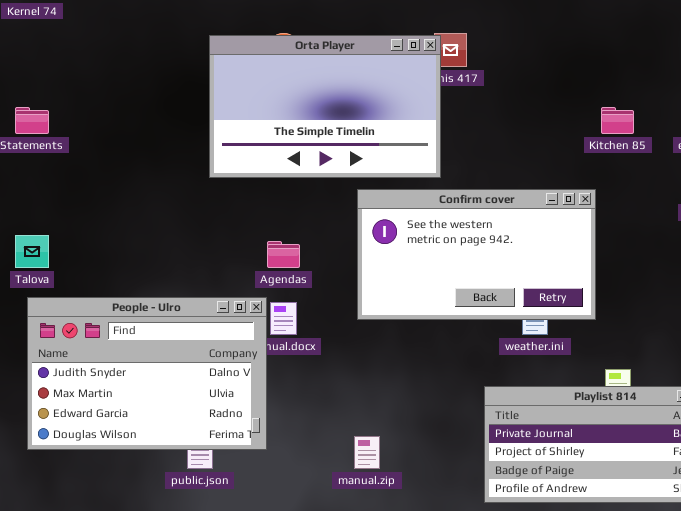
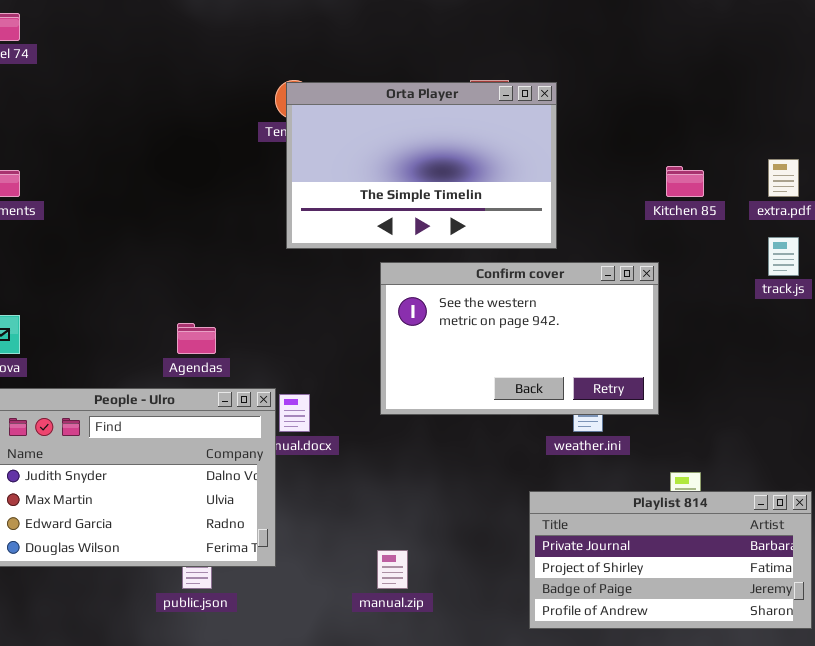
Orta Player: [209,35,441,178] -> [286,82,557,249], moved
Agendas: [267,241,300,268] -> [177,323,216,354], moved

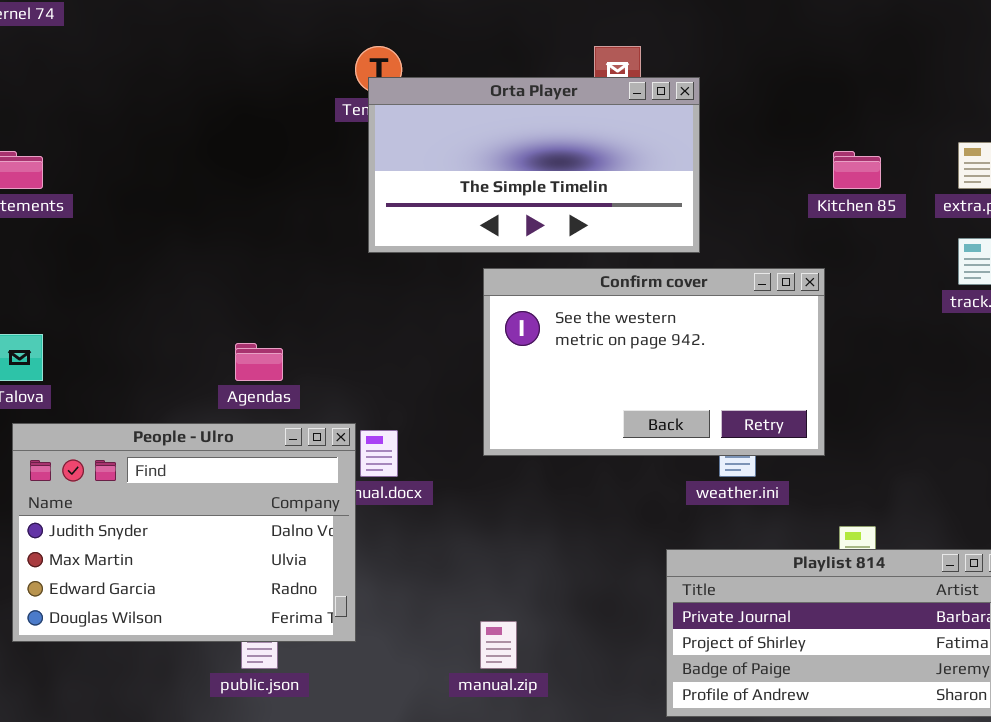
Orta Player: [286,82,557,249] -> [368,77,700,253], resized

